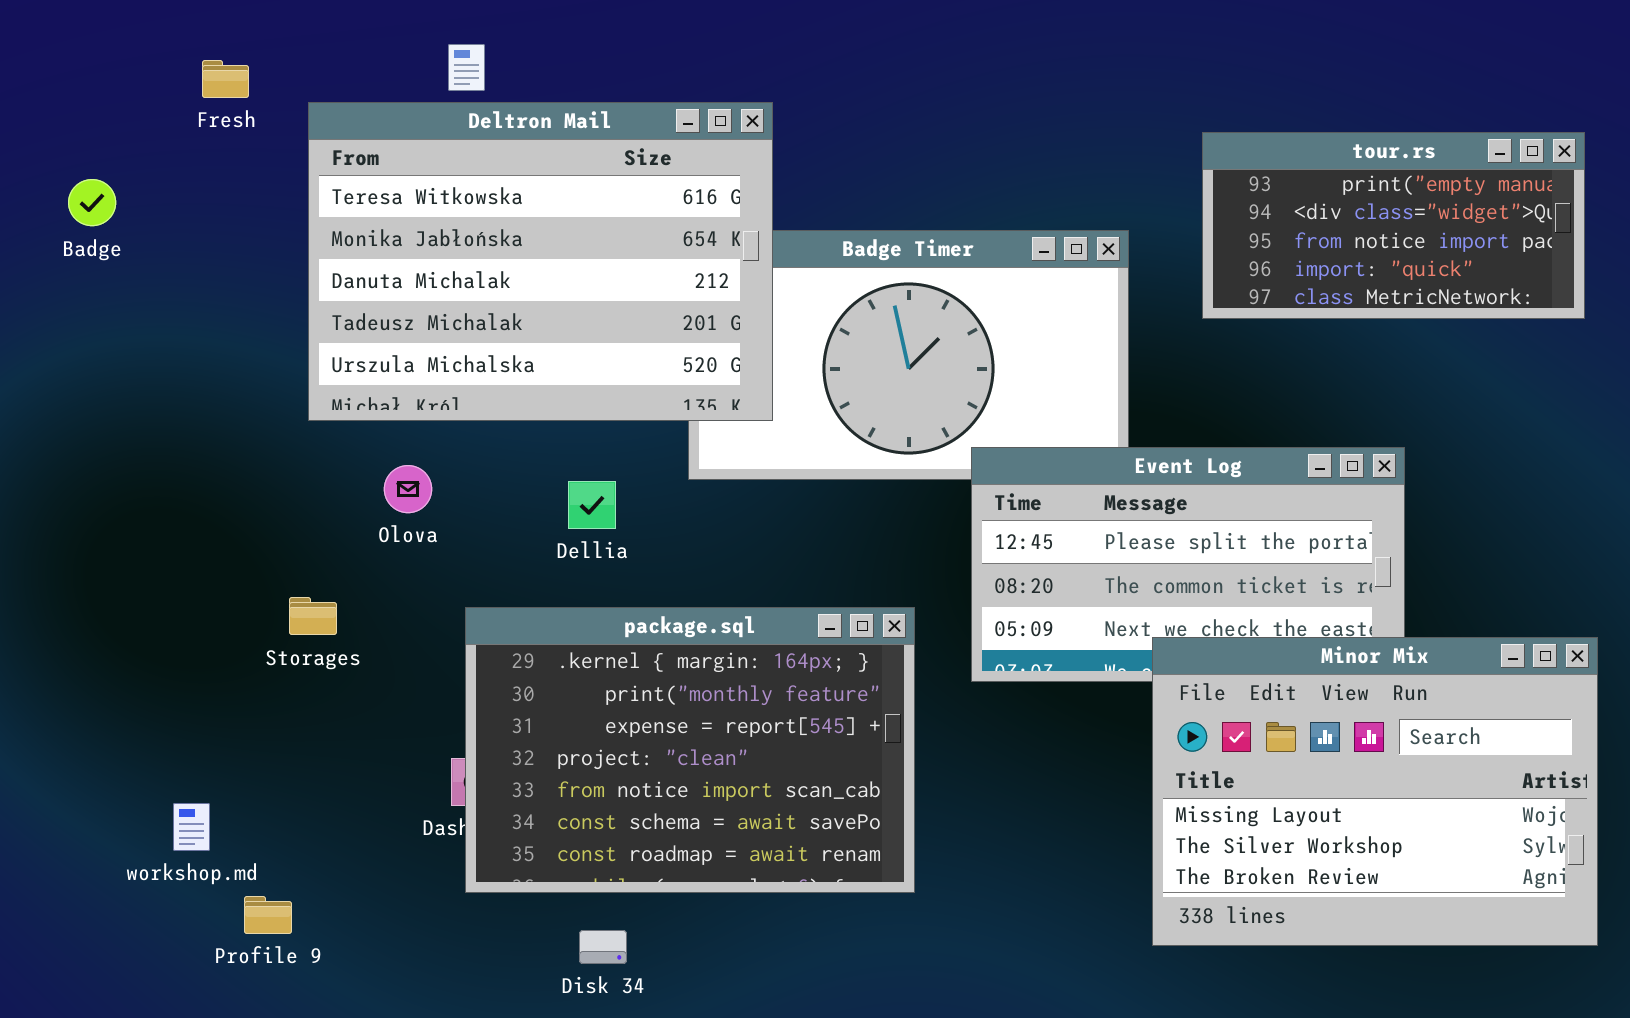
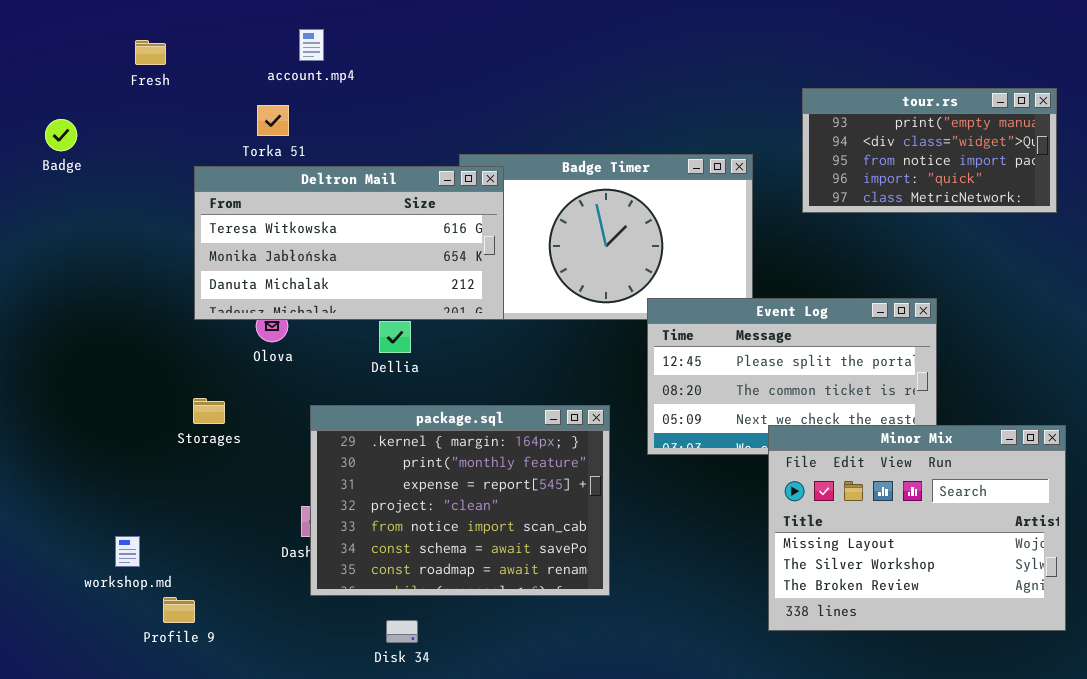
Deltron Mail: [308,102,773,421] -> [194,166,504,320], moved, resized

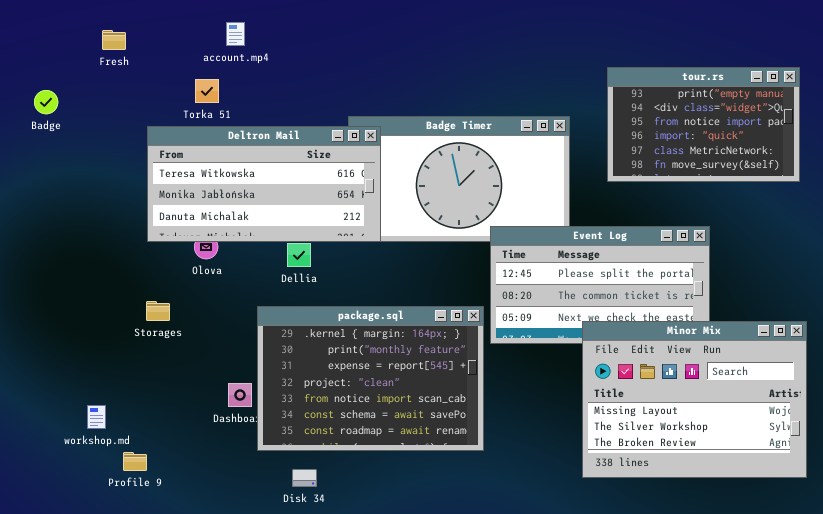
tour.rs: [802,88,1057,213] -> [607,67,800,182], resized
package.sql: [310,405,610,596] -> [257,306,484,451], moved

